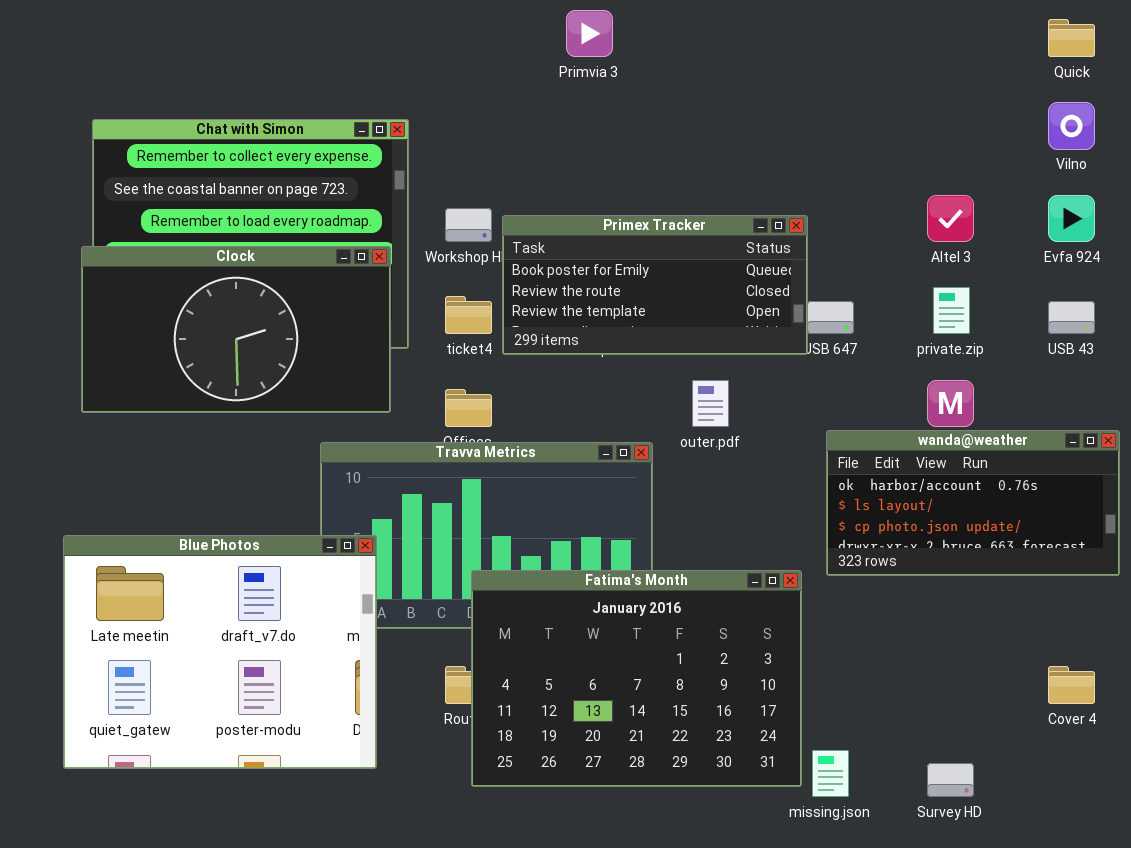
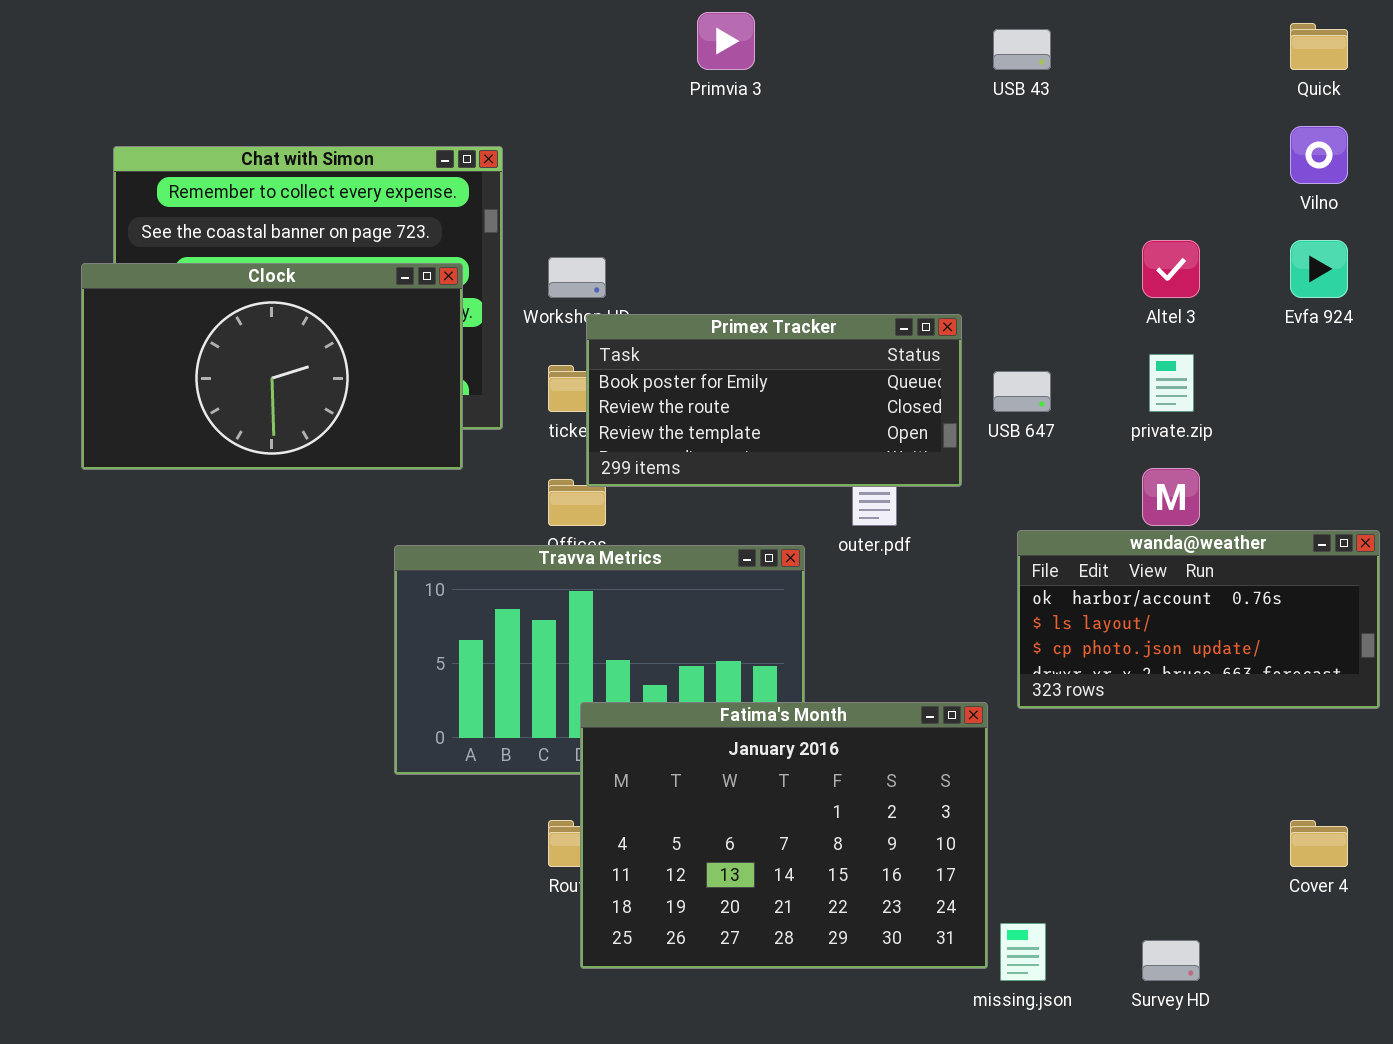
Primex Tracker: [502,215,808,355] -> [586,314,962,487], moved
Clock: [81,246,391,413] -> [81,263,463,470], moved
USB 43: [1048,301,1095,334] -> [993,29,1051,70], moved
Blue Photos: [63,535,377,769] -> none, closed

